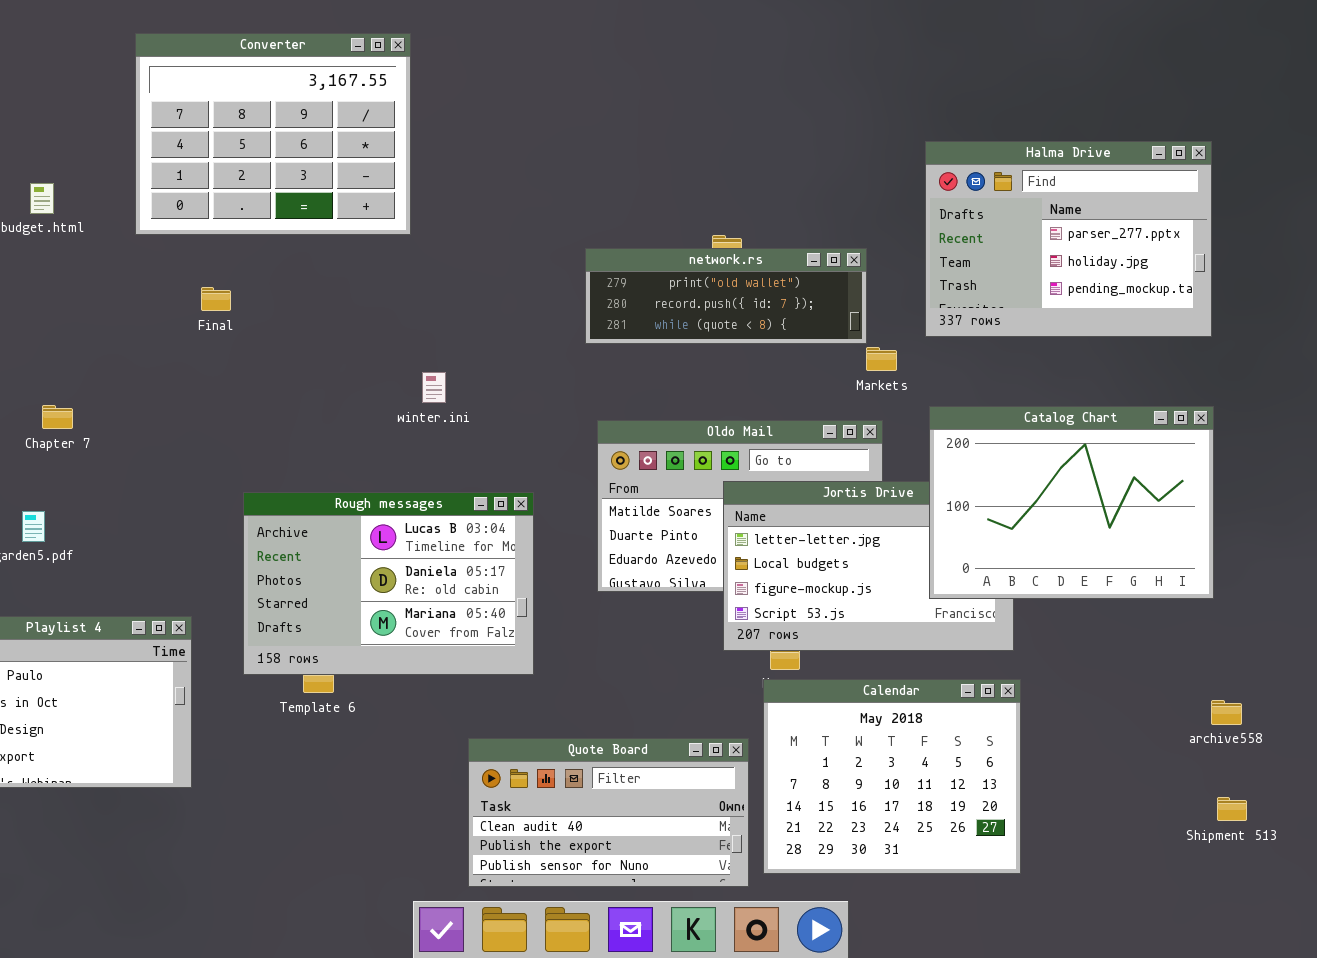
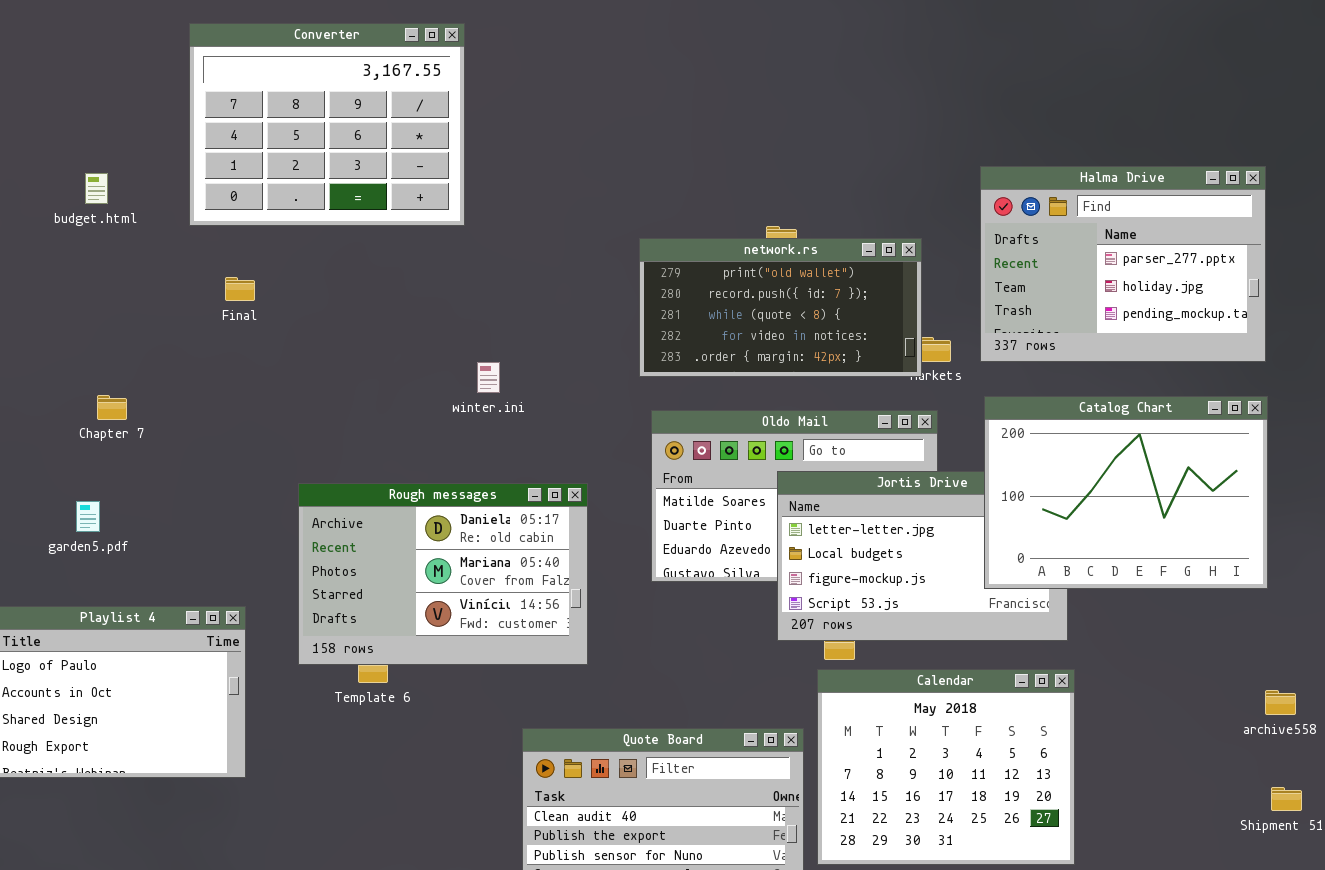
Halma Drive: [925,141,1212,337] -> [980,166,1266,362], moved
network.rs: [585,248,867,344] -> [639,238,922,377], resized
Final: [201,287,231,311] -> [225,277,255,301], moved
Rough messages: [243,492,534,675] -> [298,483,588,665], scrolled down 1 row

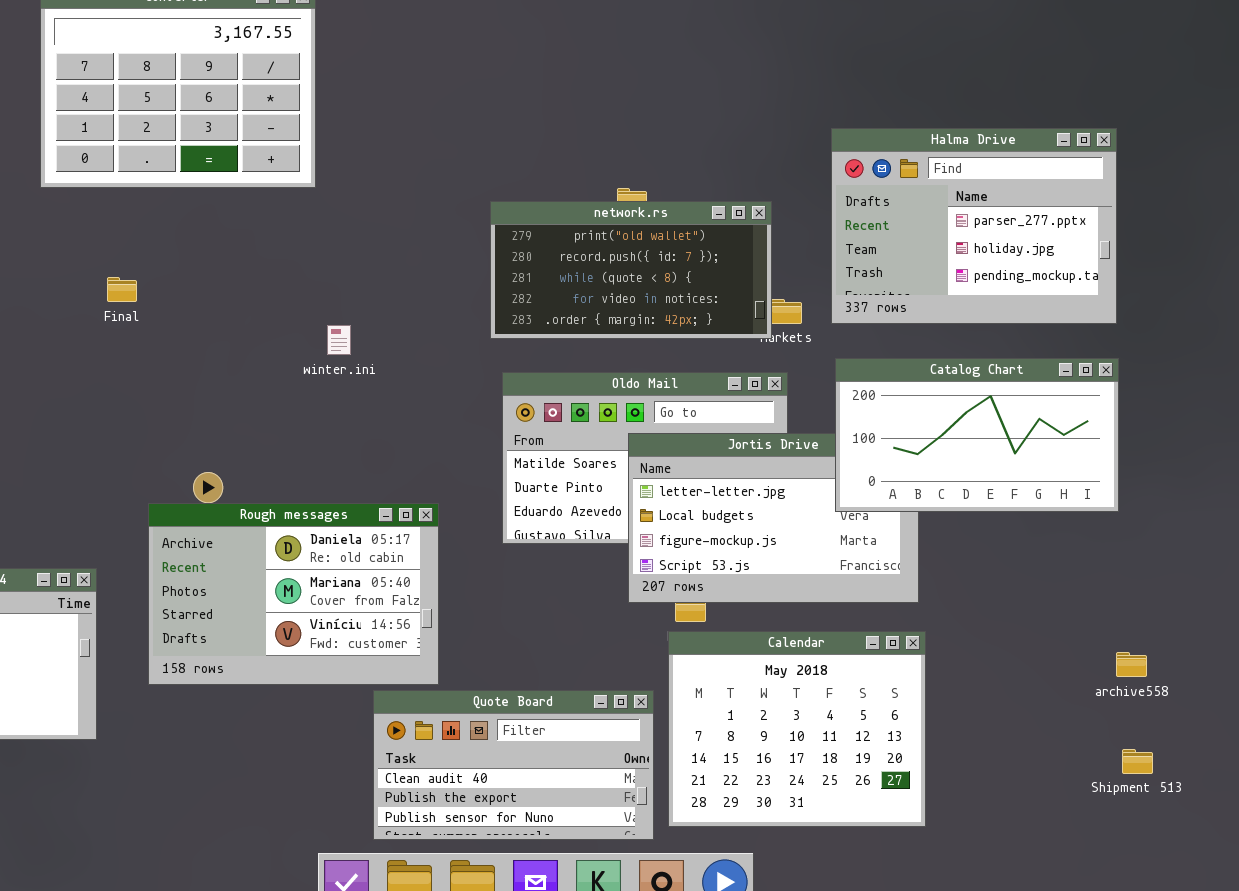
Final: [225,277,255,301] -> [107,277,137,302], moved
Catalog Chart: [984,396,1268,589] -> [835,358,1119,512], resized
Rough messages: [298,483,588,665] -> [148,503,439,685], moved

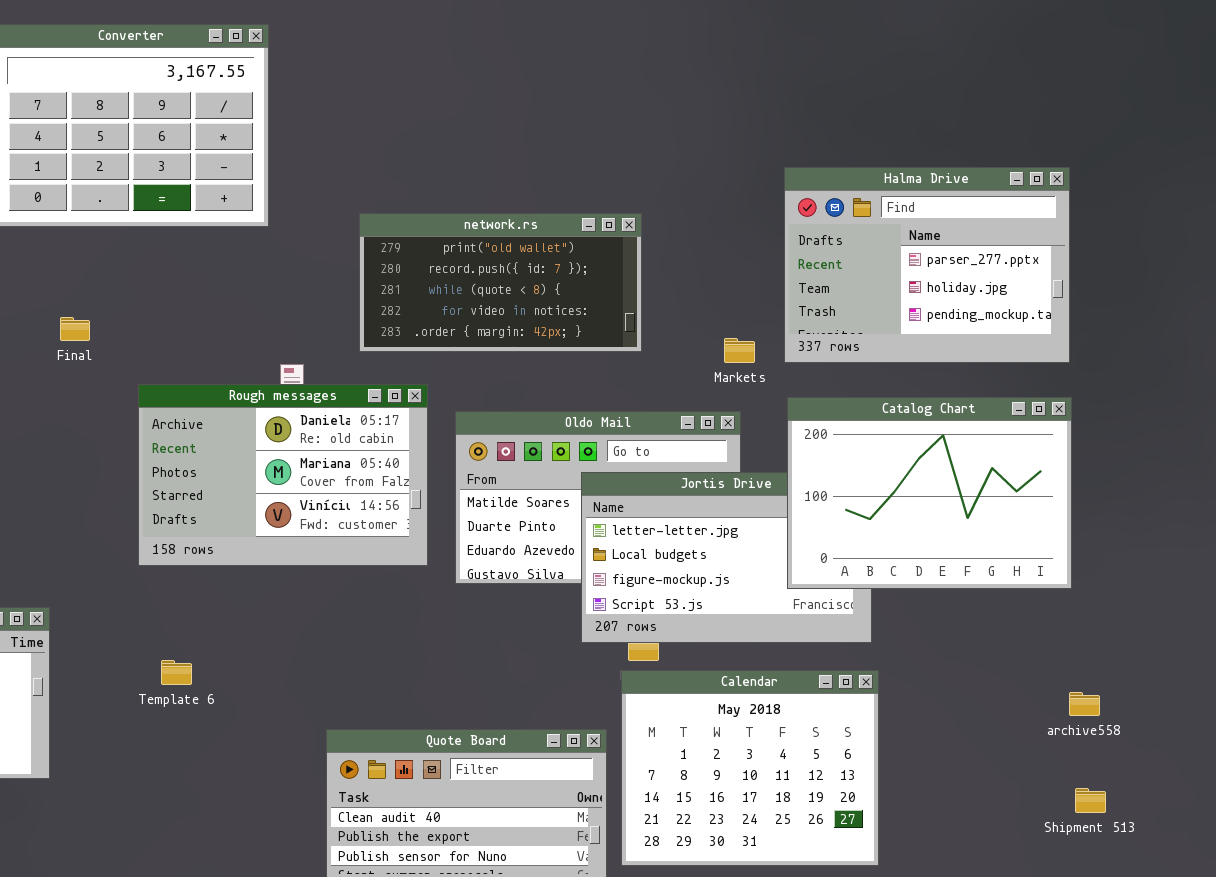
network.rs: [490,201,772,339] -> [359,213,642,352], moved
Catalog Chart: [835,358,1119,512] -> [787,397,1072,589], resized
Rough messages: [148,503,439,685] -> [138,384,428,566], moved

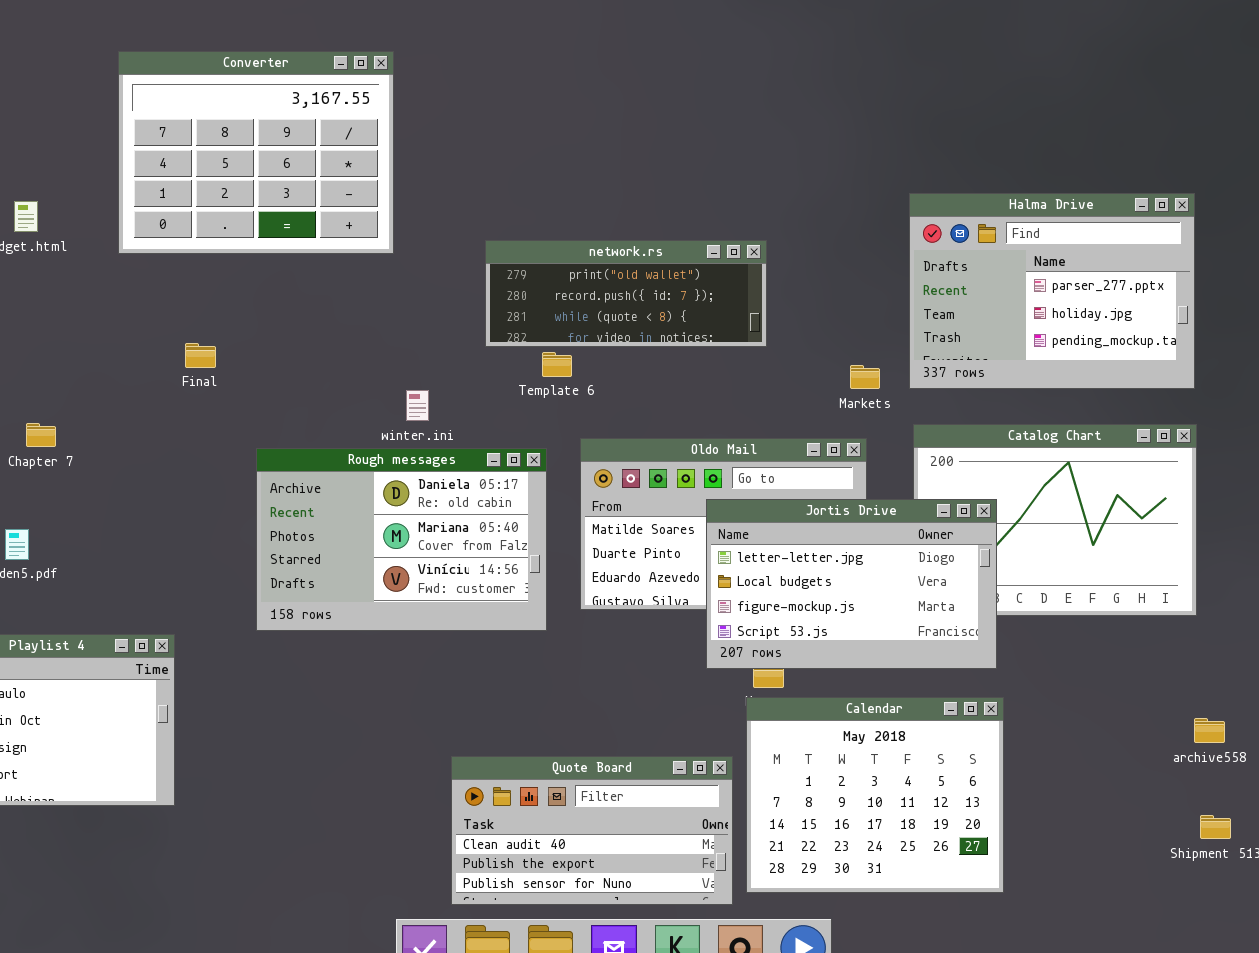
network.rs: [359,213,642,352] -> [485,240,767,347], resized
Rough messages: [138,384,428,566] -> [256,448,547,631], moved
Jortis Drive: [581,472,872,643] -> [706,499,997,669], raised
Template 6: [161,660,192,685] -> [542,352,572,377], moved

